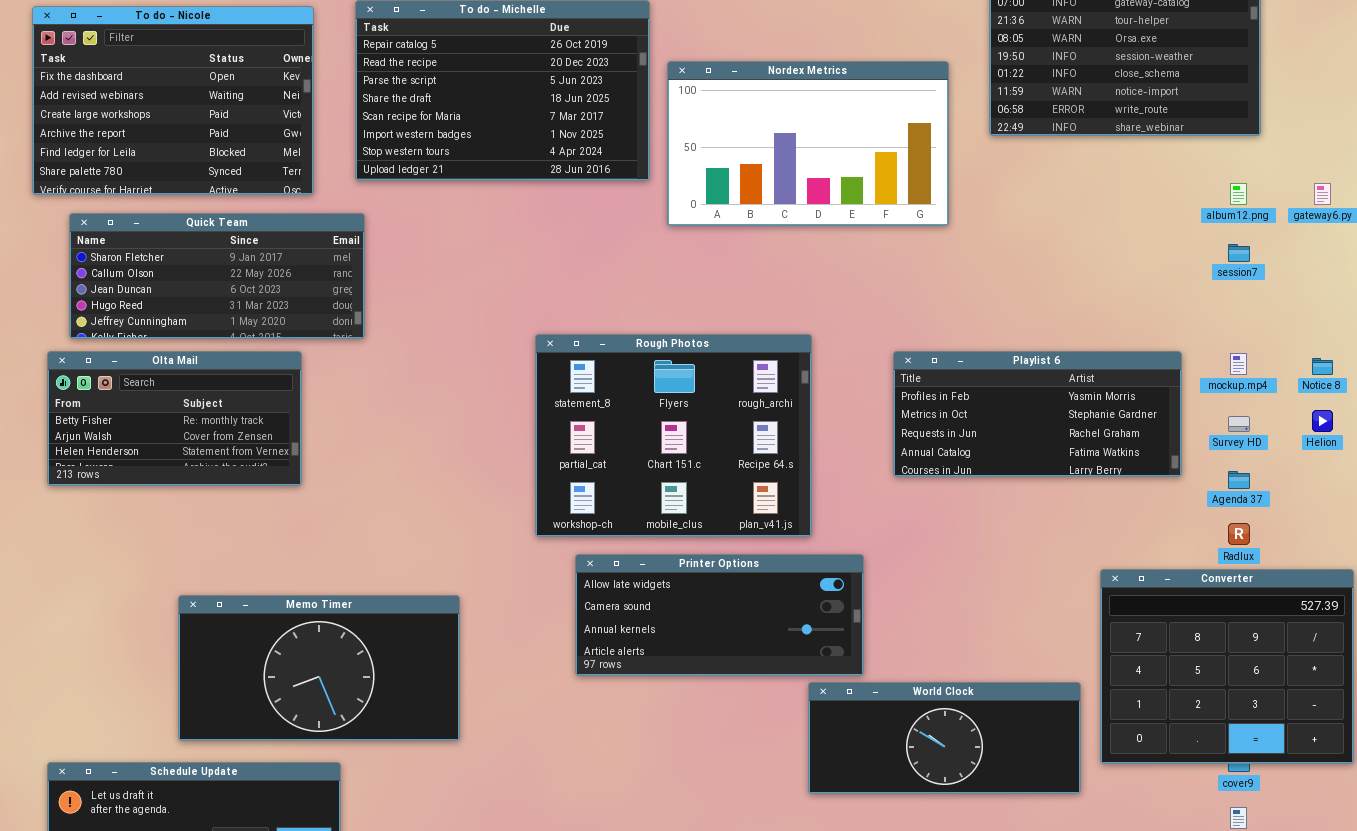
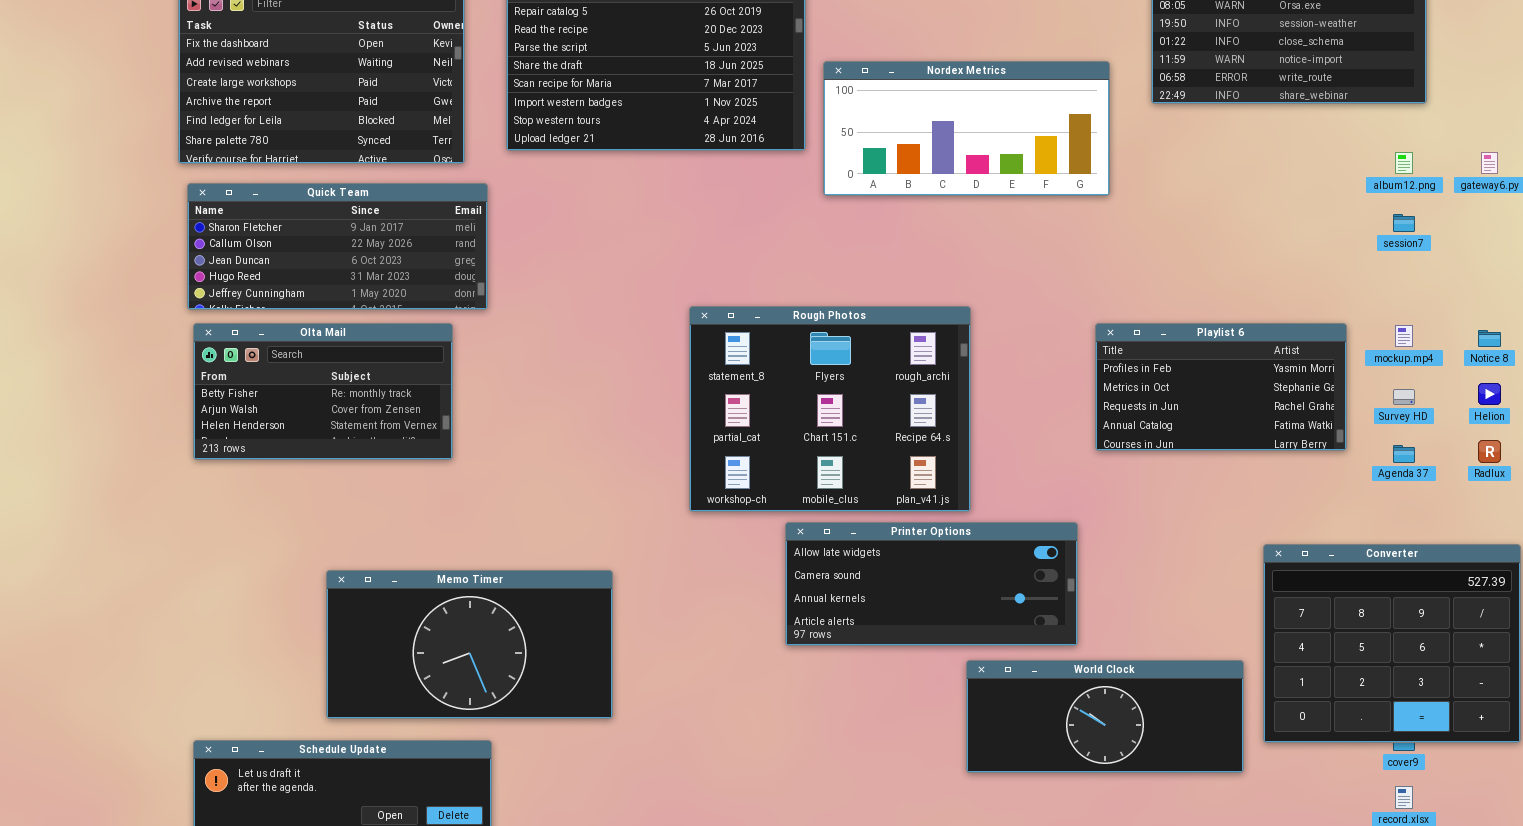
Nordex Metrics: [667,61,949,226] -> [823,61,1110,196], resized
Quick Team: [69,213,365,339] -> [187,183,488,310], moved
Playlist 6: [893,351,1182,477] -> [1095,323,1347,451], resized
Radlux: [1228,523,1250,545] -> [1478,440,1501,463], moved
Printer Options: [575,554,864,676] -> [785,522,1078,646], moved

